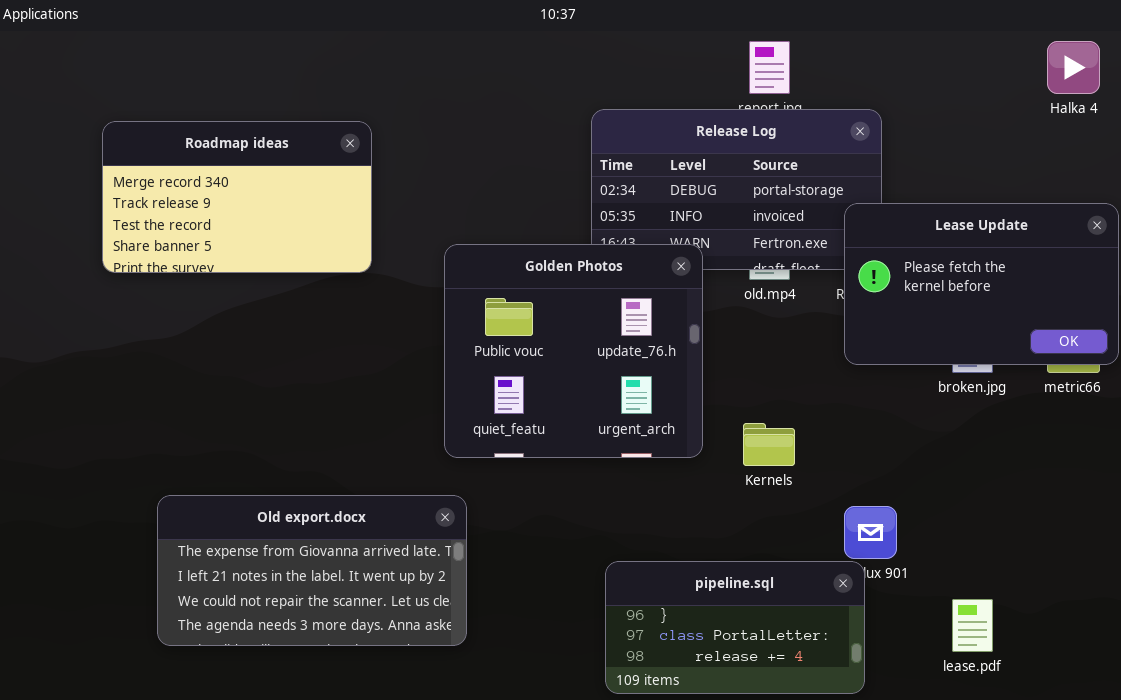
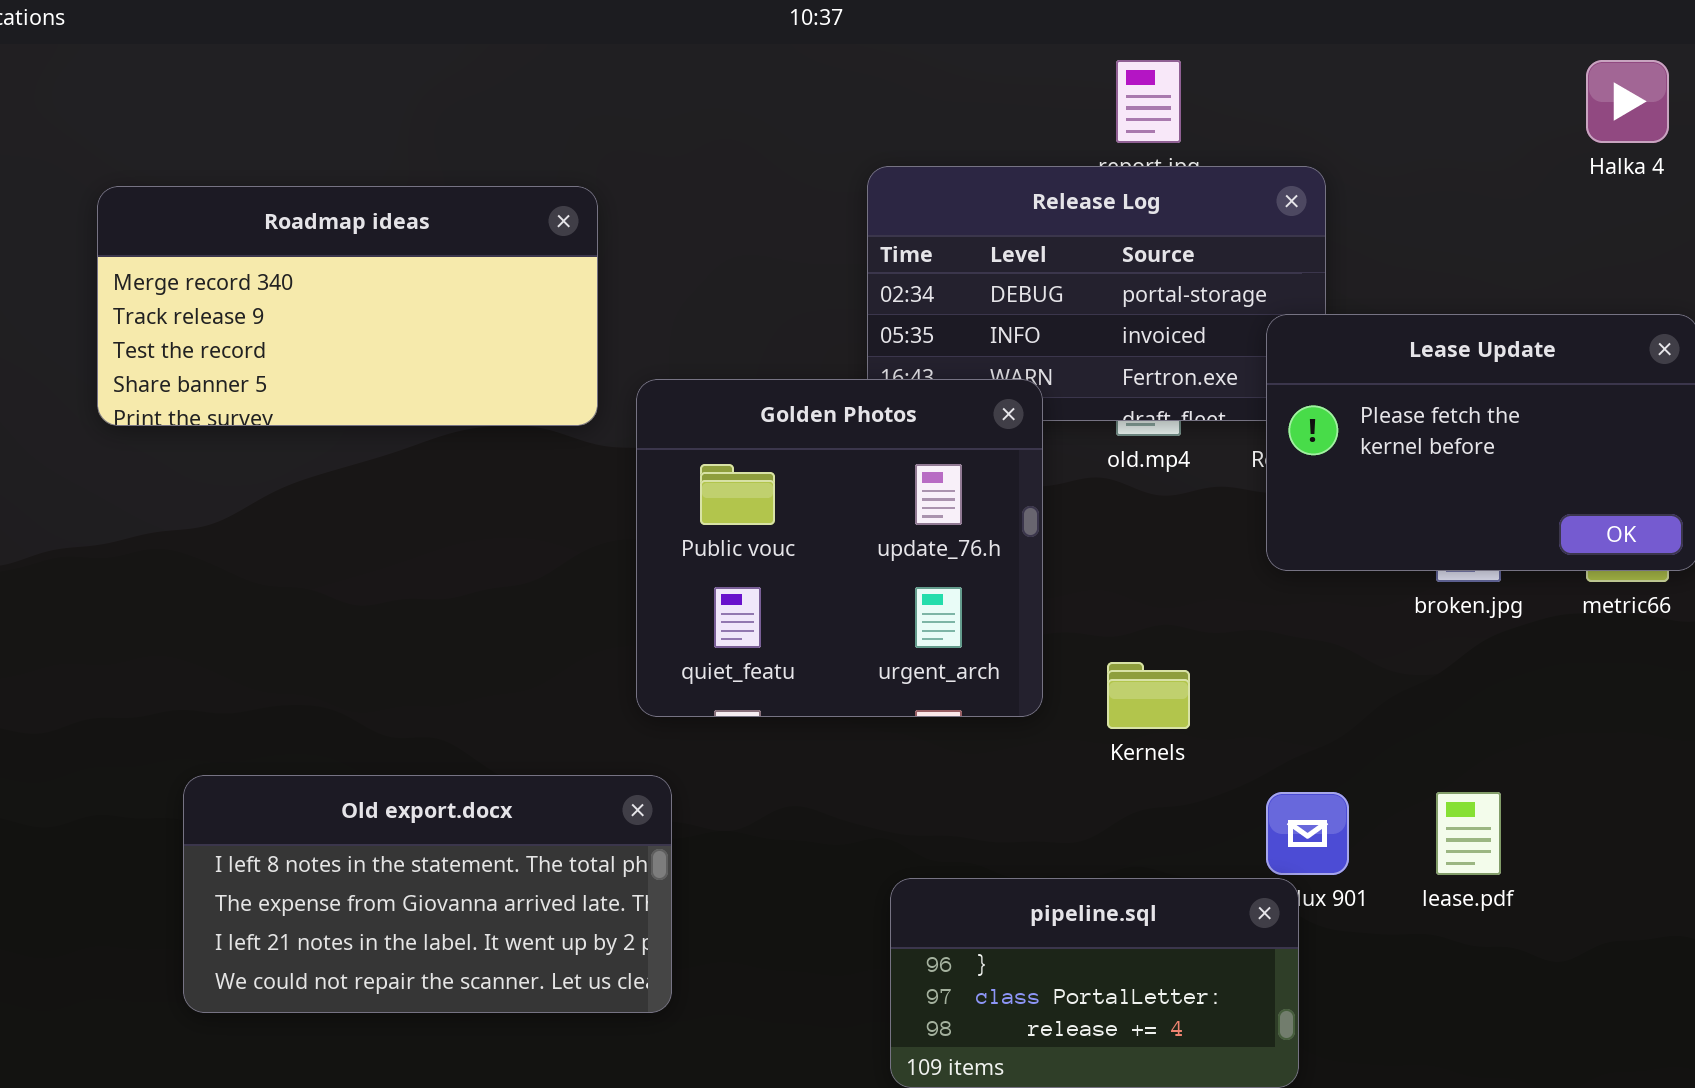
Roadmap ideas: [102,121,372,273] -> [97,186,598,426], resized
Old export.docx: [157,495,467,646] -> [183,775,672,1013], scrolled up 1 row
lease.pdf: [952,599,993,652] -> [1436,792,1501,875], moved

